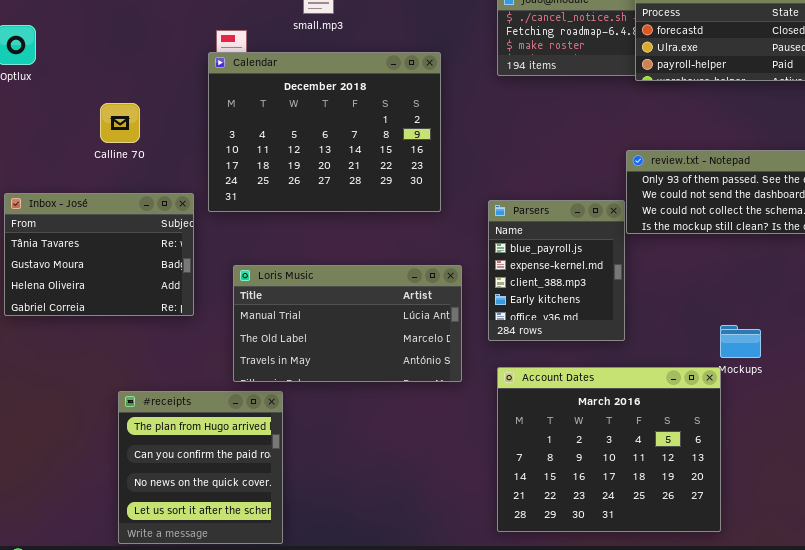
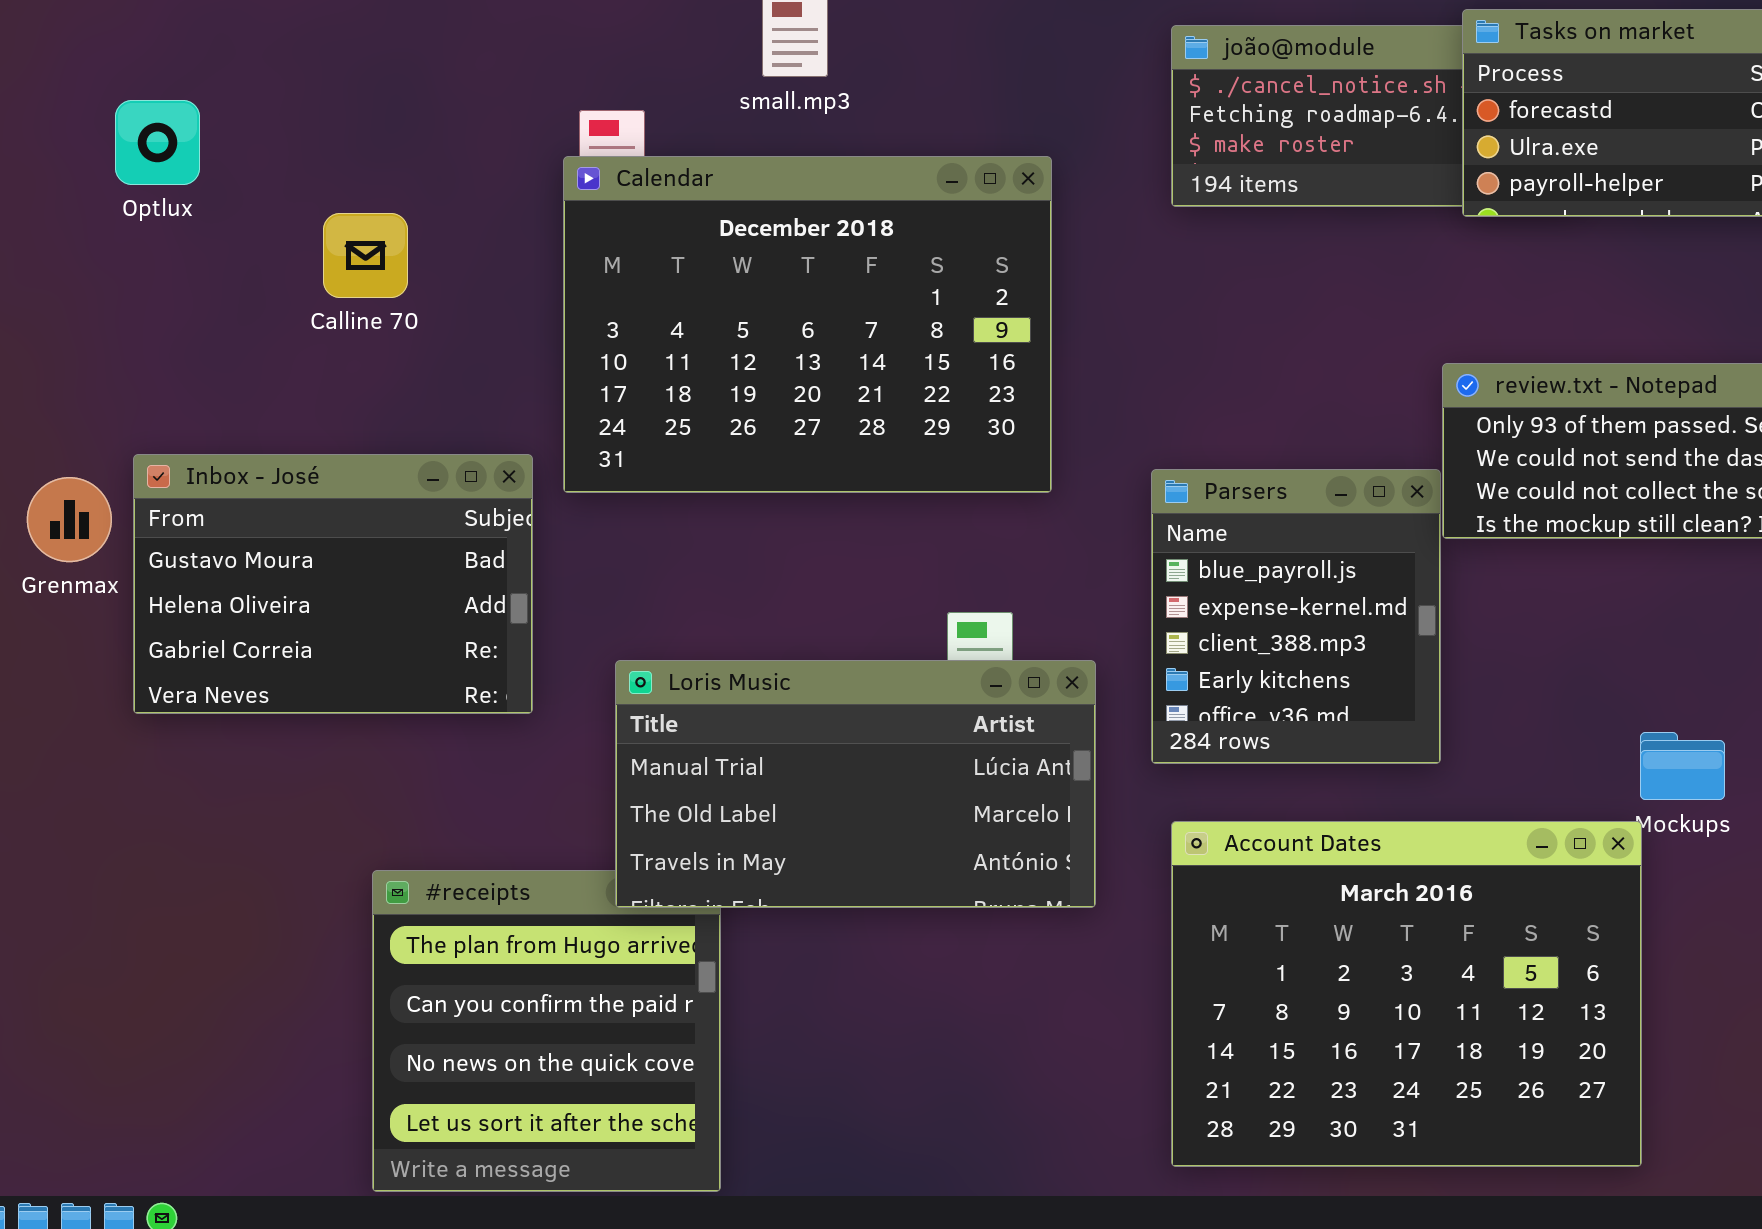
Calline 70: [100,103,140,143] -> [323,213,408,298], moved
Inbox - José: [4,193,194,316] -> [133,454,533,714], scrolled down 1 row
Loris Music: [233,265,462,382] -> [615,660,1096,908], moved

